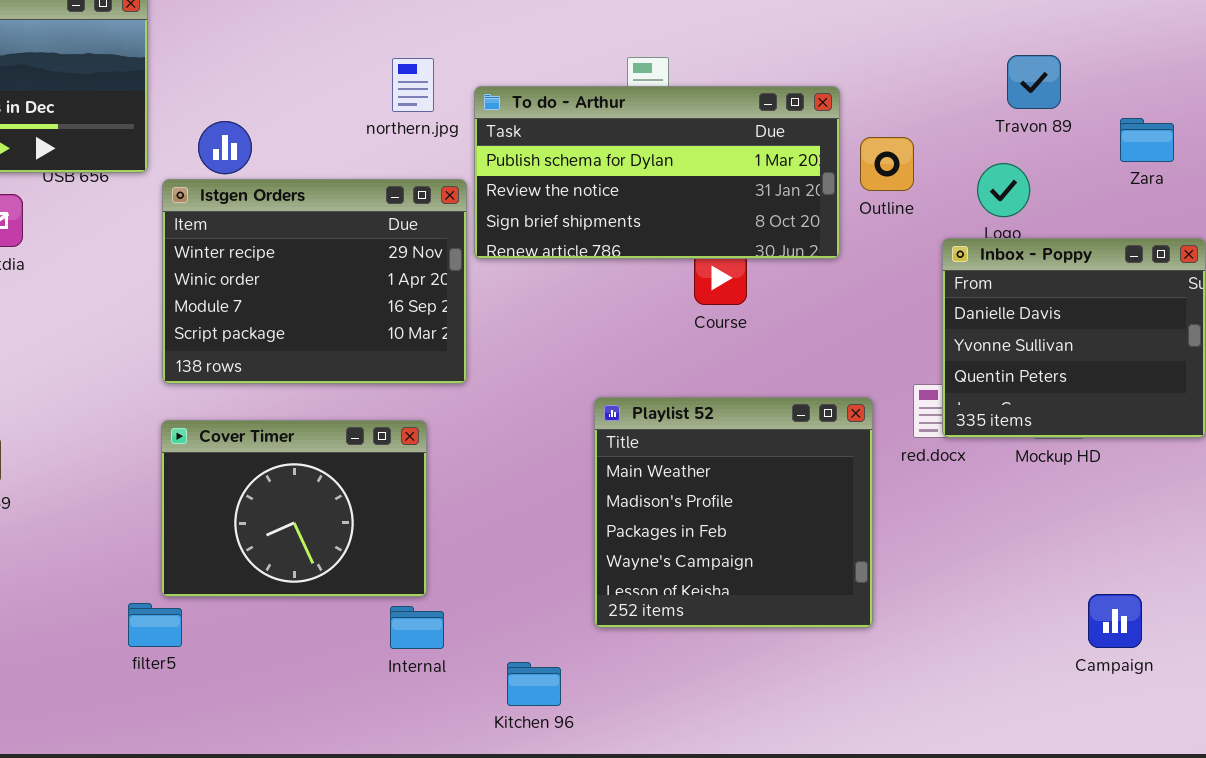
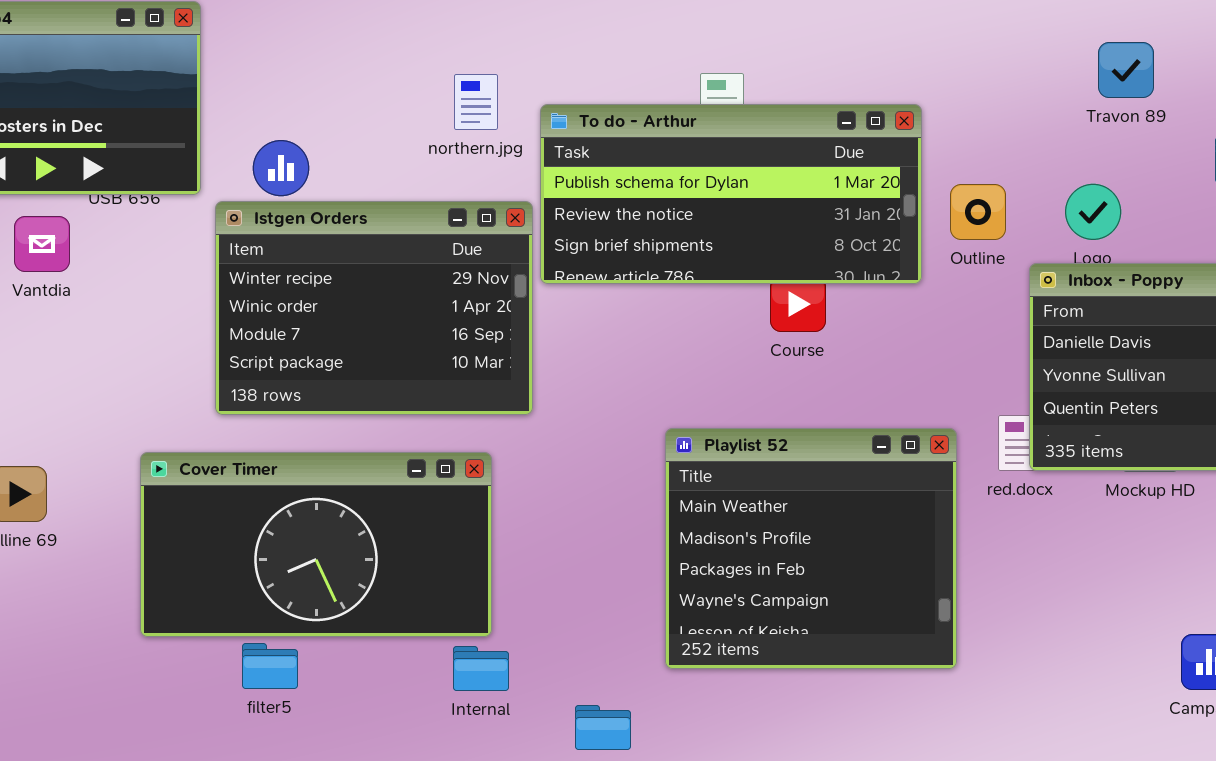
Travon 89: [1007,55,1061,109] -> [1098,42,1154,98], moved
Outline: [860,137,914,191] -> [950,184,1006,240], moved
Cover Timer: [161,420,427,597] -> [140,452,492,637], resized
filter5: [128,603,182,647] -> [242,643,298,689], moved

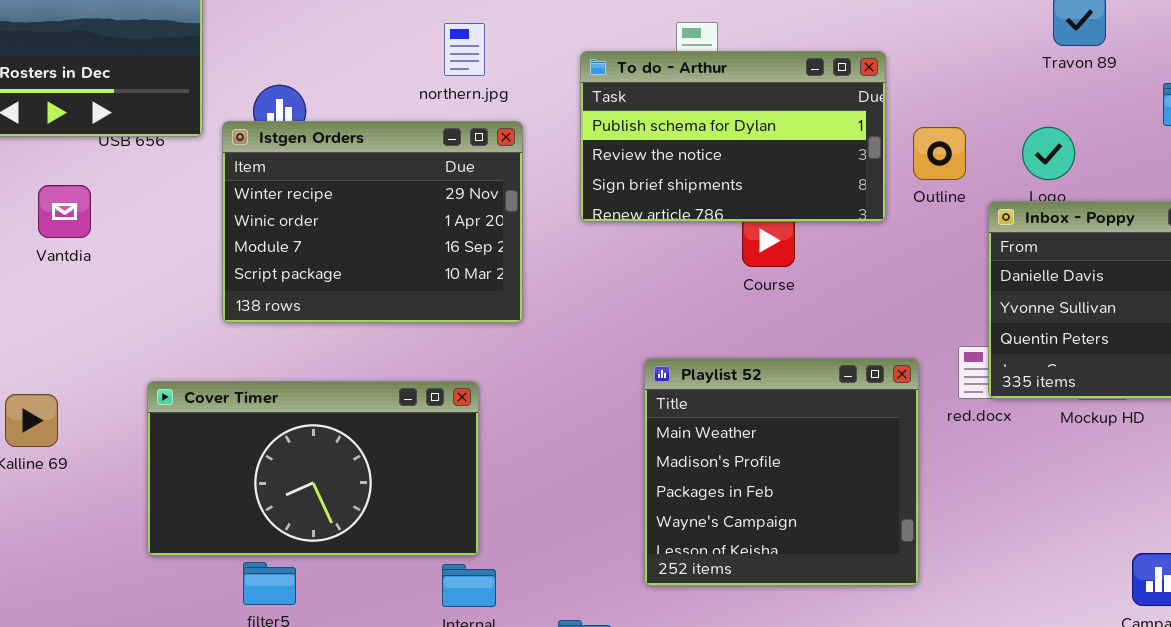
To do - Arthur: [540,104,922,284] -> [580,51,886,222], resized
Istgen Orders: [215,201,533,415] -> [222,121,523,323], moved
Vantdia: [14,216,70,272] -> [38,185,91,238], moved

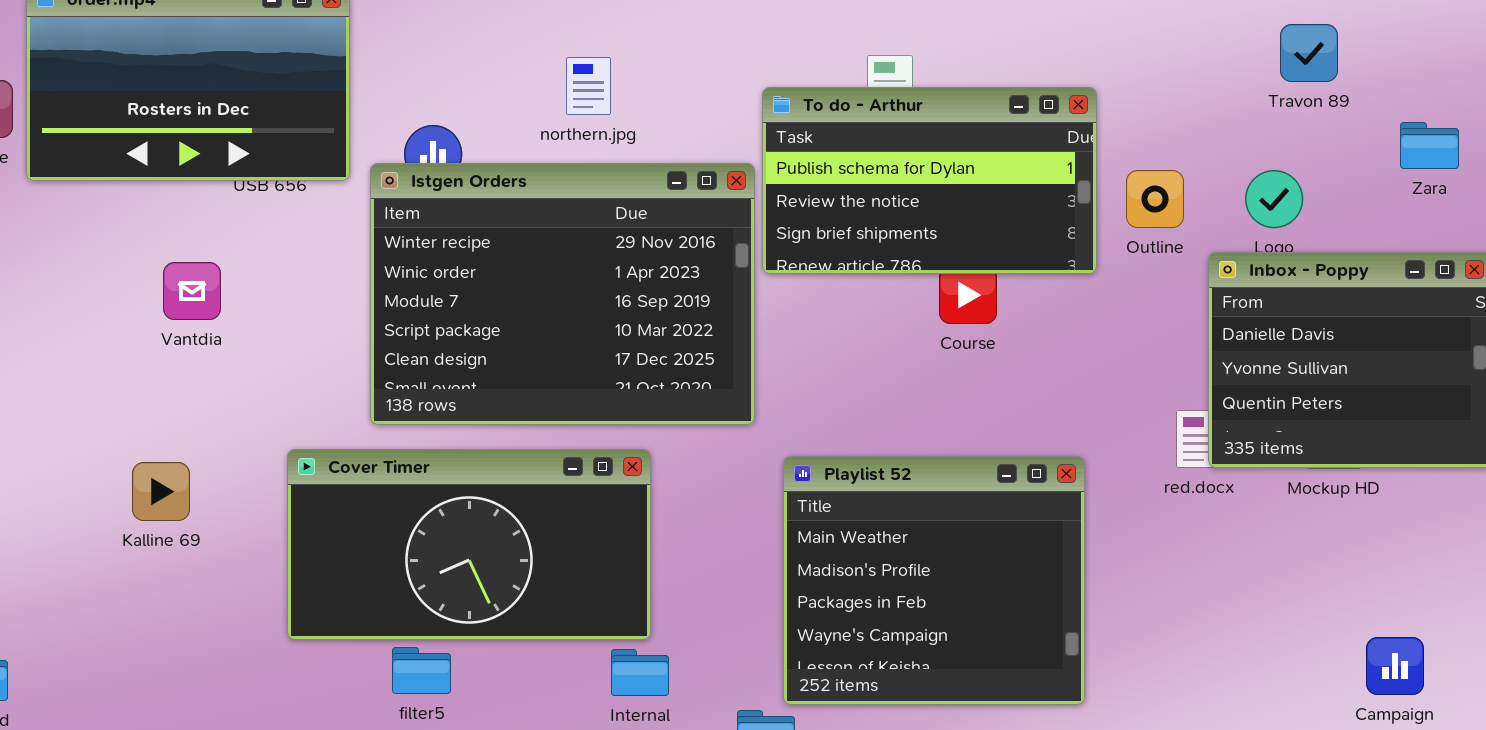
northern.jpg: [444,23,485,76] -> [566,57,611,115], moved
Istgen Orders: [222,121,523,323] -> [370,163,755,425], resized
Vantdia: [38,185,91,238] -> [163,262,221,320], moved
Playlist 52: [644,358,919,586] -> [783,456,1085,705], moved

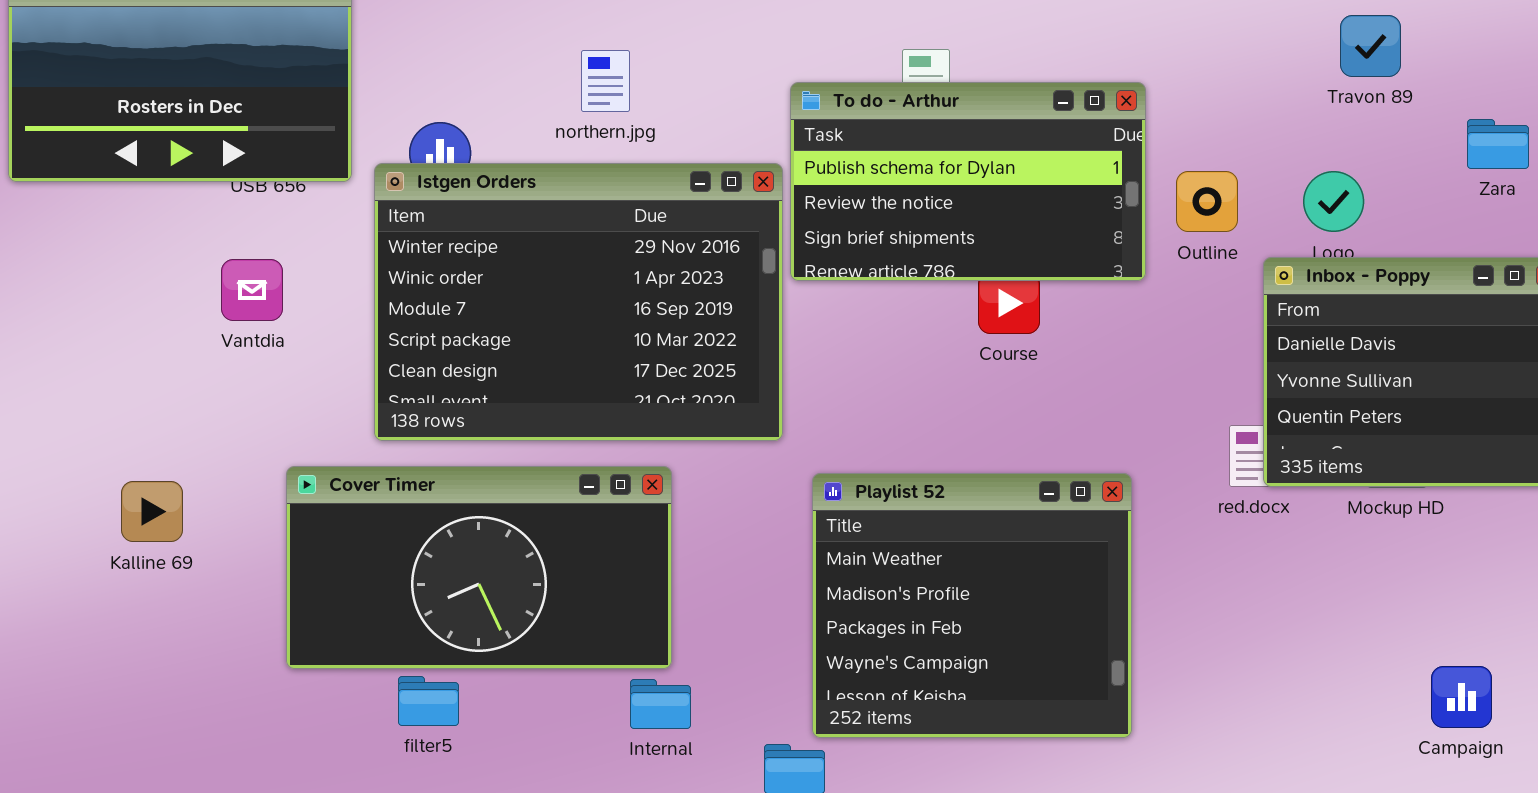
Vantdia: [163,262,221,320] -> [221,259,283,321], moved

